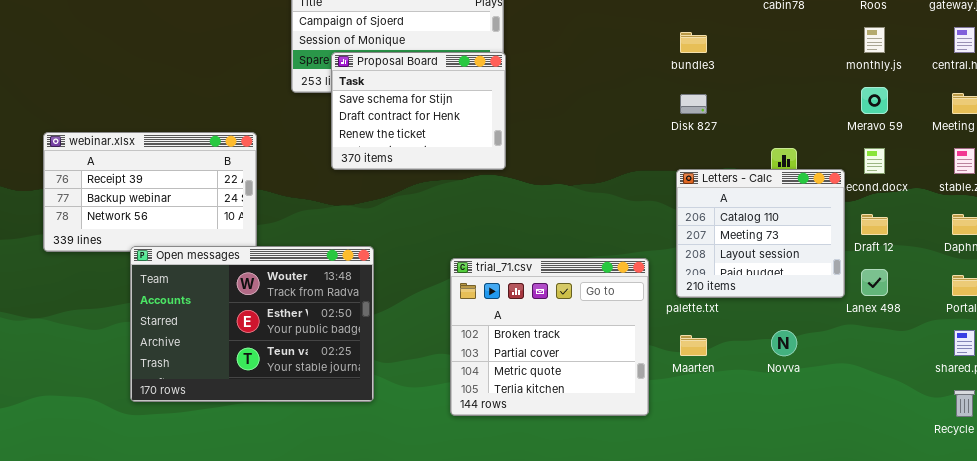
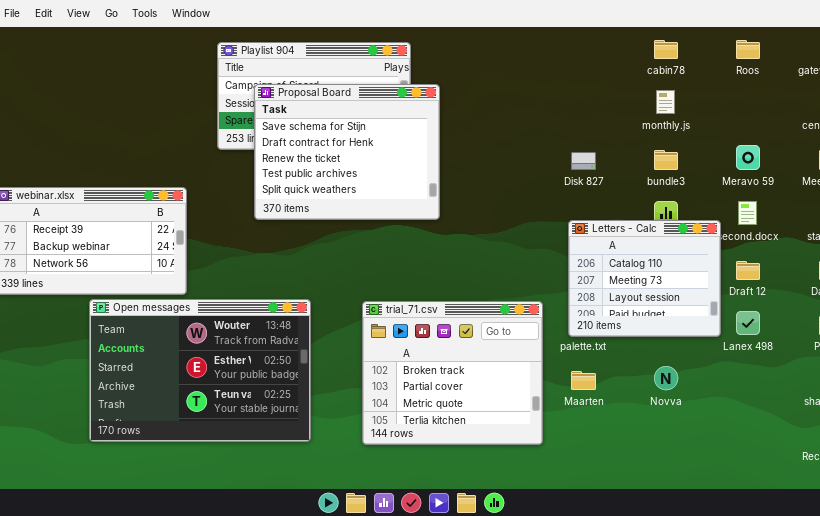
monthly.js: [864,27,885,53] -> [656,90,675,114], moved
bundle3: [680,32,707,53] -> [654,150,678,170], moved
Proposal Board: [331,52,506,170] -> [254,84,440,220], resized
Open messages: [130,246,374,402] -> [89,299,311,442], moved

